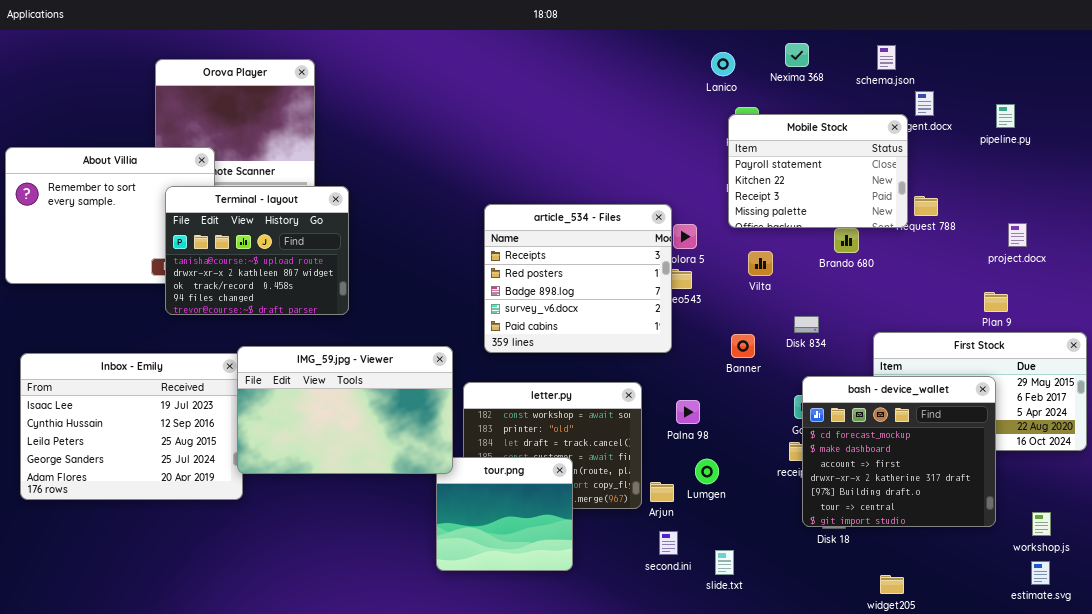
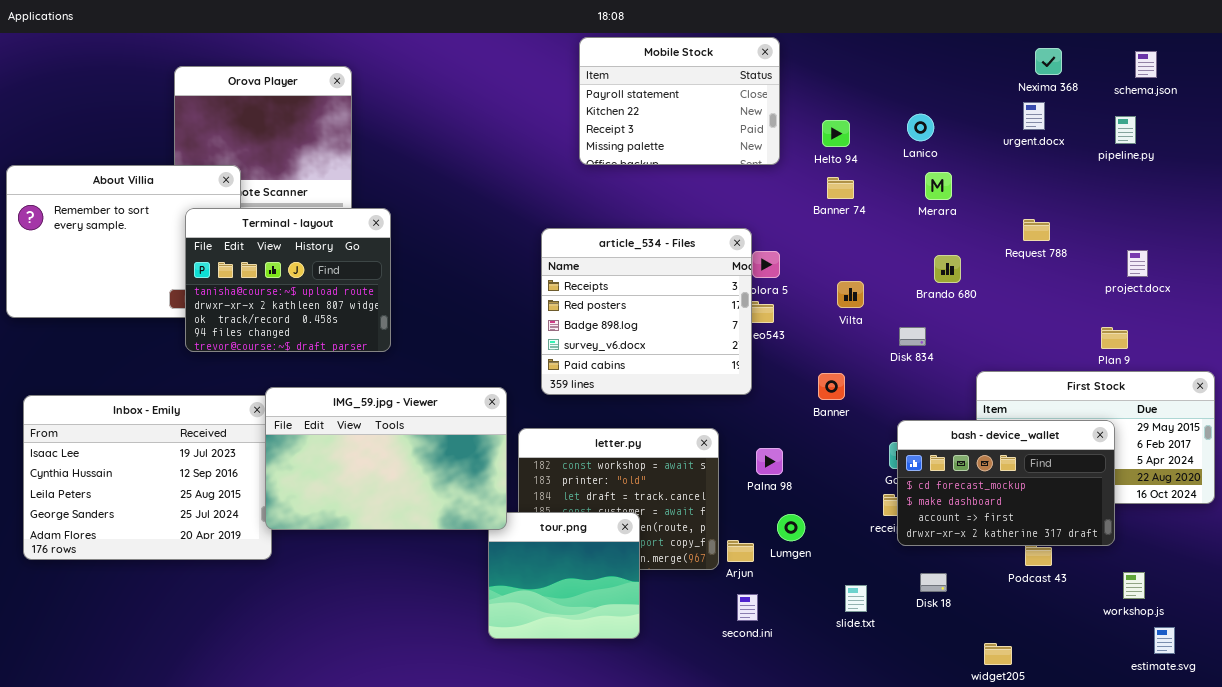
Nexima 368: [785,43,809,67] -> [1035,48,1062,75], moved
schema.json: [877,45,896,70] -> [1135,51,1157,78], moved
Lanico: [711,52,735,76] -> [907,114,934,141], moved
Mobile Stock: [728,114,908,228] -> [579,37,780,165], moved
Disk 834: [794,316,819,333] -> [899,327,926,346], moved
bash - device_wallet: [802,376,996,527] -> [897,420,1115,546], resized
workshop.js: [1032,512,1051,536] -> [1123,572,1145,599], moved
slide.txt: [715,550,734,575] -> [845,585,867,612], moved

